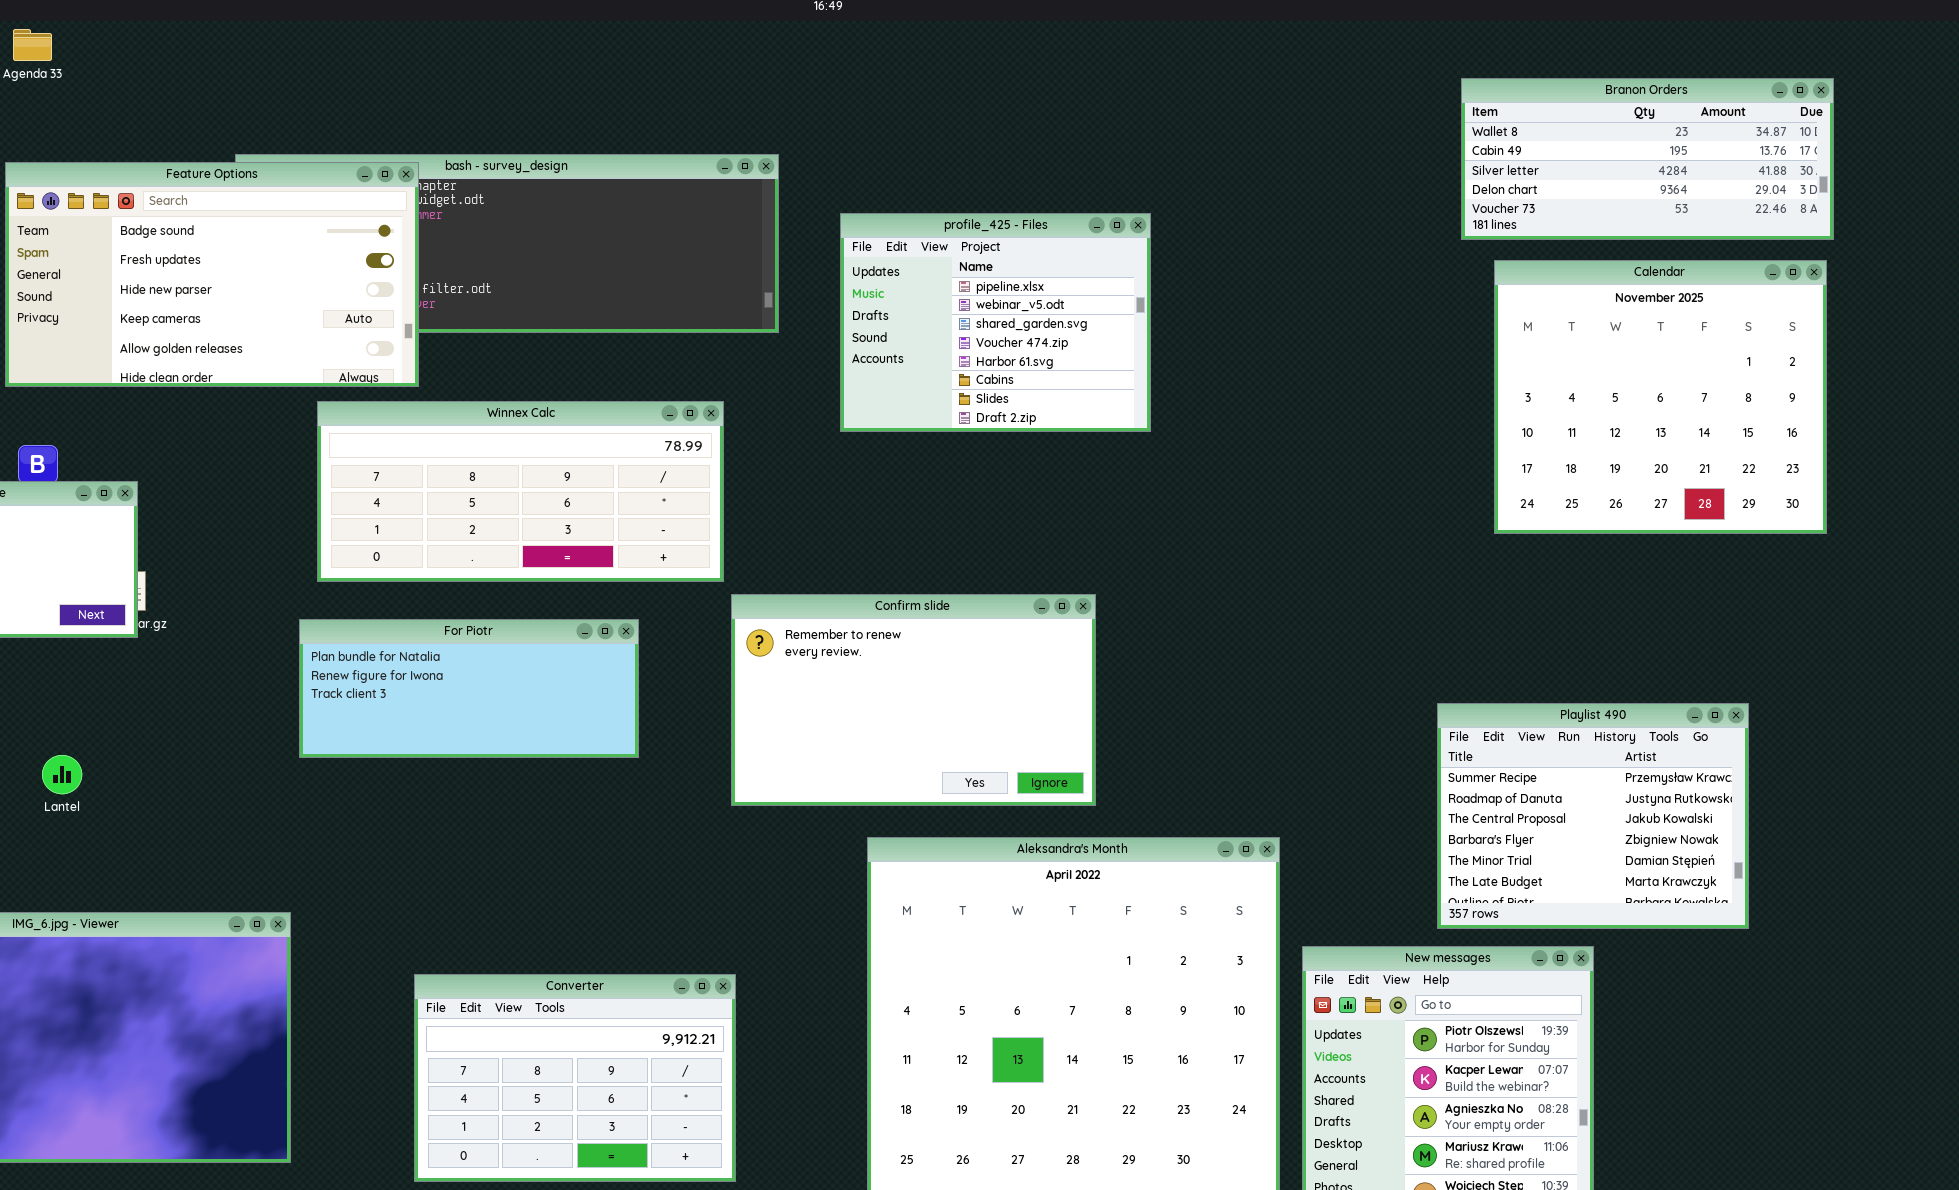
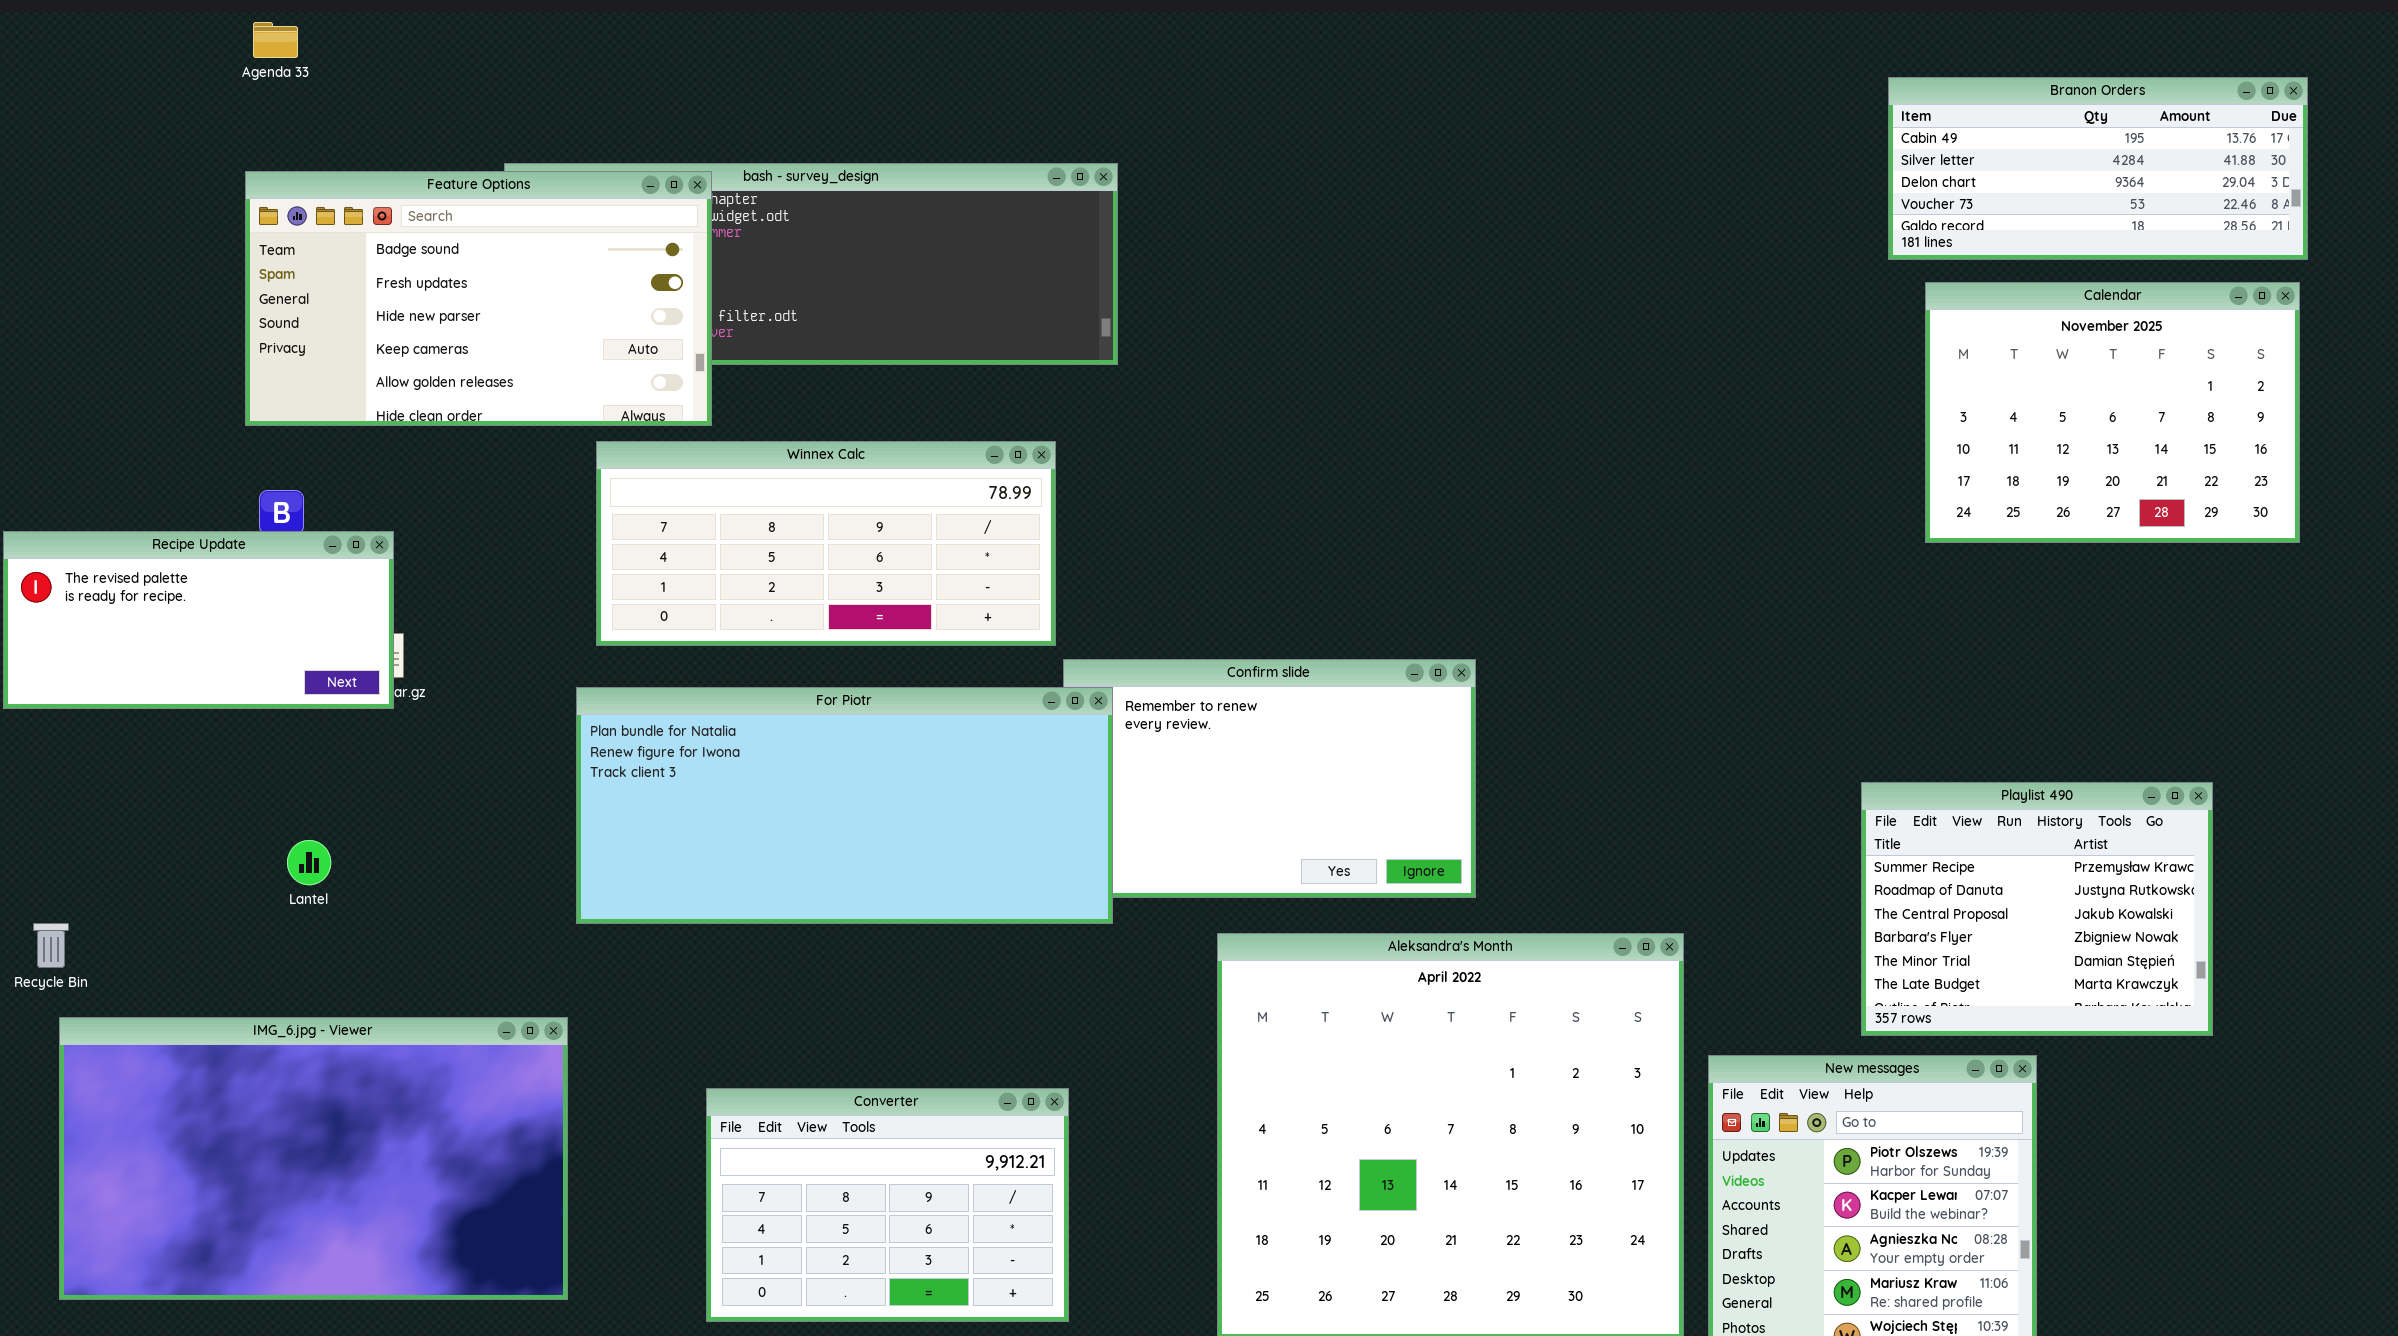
Branon Orders: [1461,78,1834,240] -> [1888,77,2308,260], scrolled down 1 row
profile_425 - Files: [840,213,1151,432] -> none, closed
Calendar: [1494,260,1827,534] -> [1925,282,2300,543], resized
For Piotr: [299,619,639,758] -> [576,687,1113,924], resized

